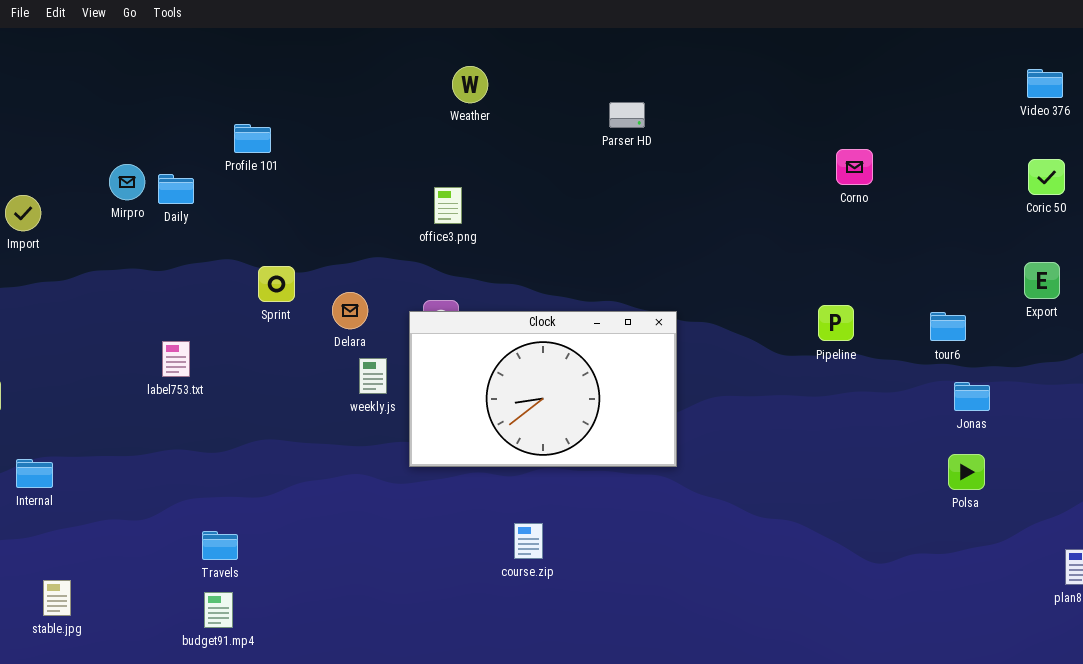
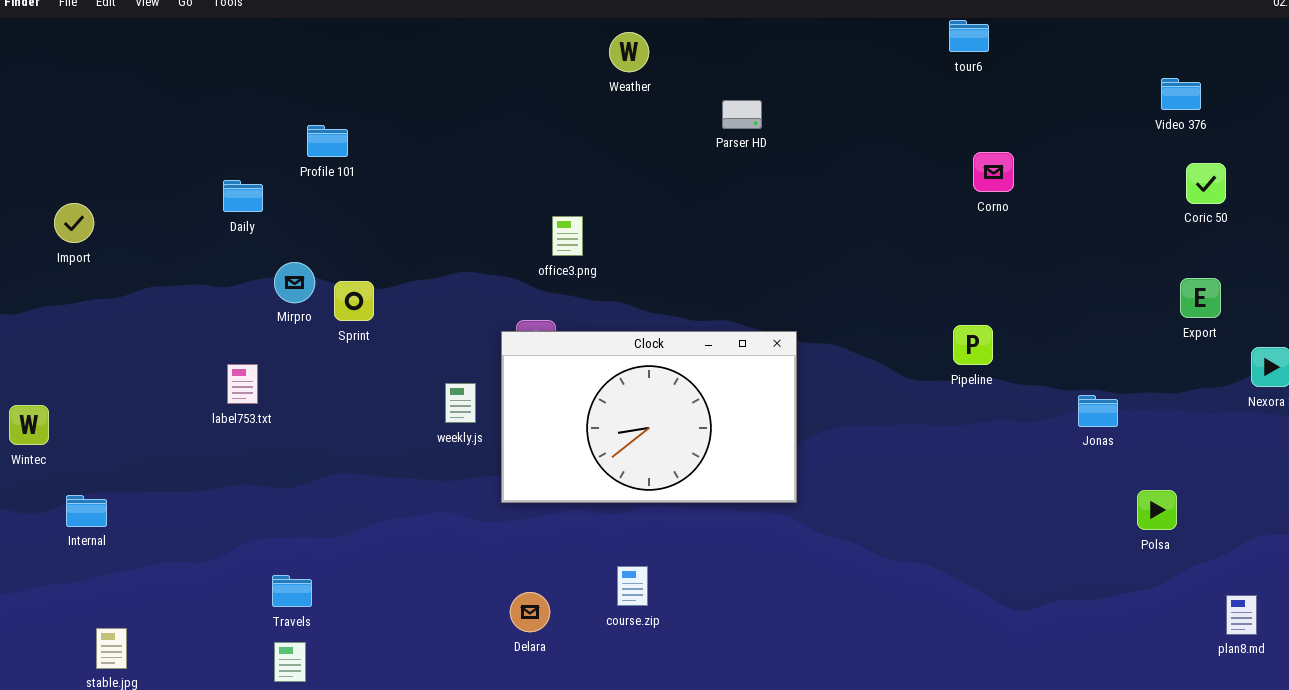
Weather: [452,66,488,103] -> [609,32,649,72], moved
Video 376: [1027,69,1063,98] -> [1161,78,1201,110], moved
Mirpro: [109,164,145,200] -> [274,262,315,303], moved
office3.png: [434,187,462,224] -> [552,216,583,256], moved
Delara: [332,292,368,329] -> [510,592,550,632], moved
tour6: [930,312,966,341] -> [949,20,989,52], moved
Jonas: [954,382,990,411] -> [1078,395,1118,427], moved
Polsa: [948,454,985,490] -> [1137,490,1177,530], moved

